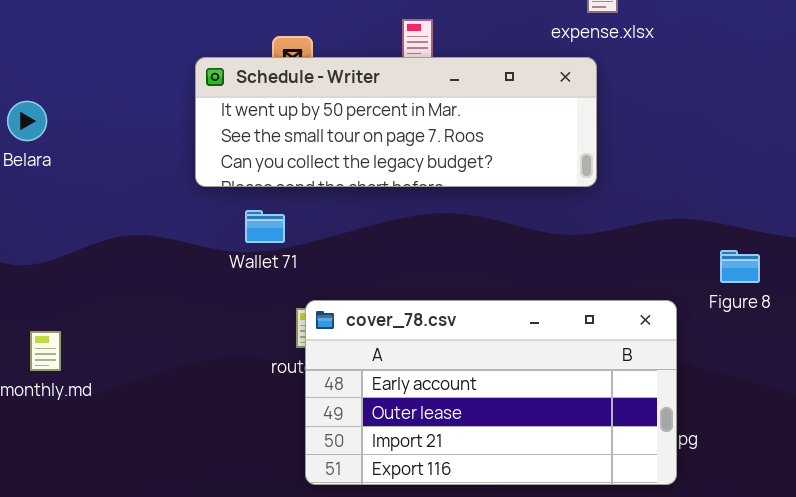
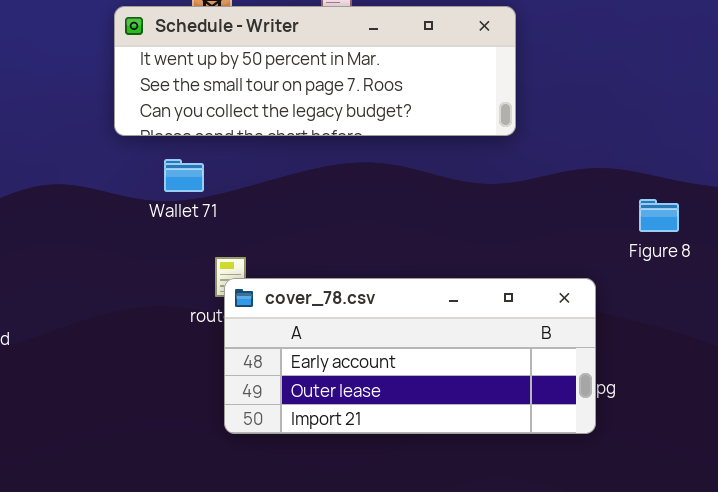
cover_78.csv: [305,300,677,485] -> [224,278,596,434], resized

